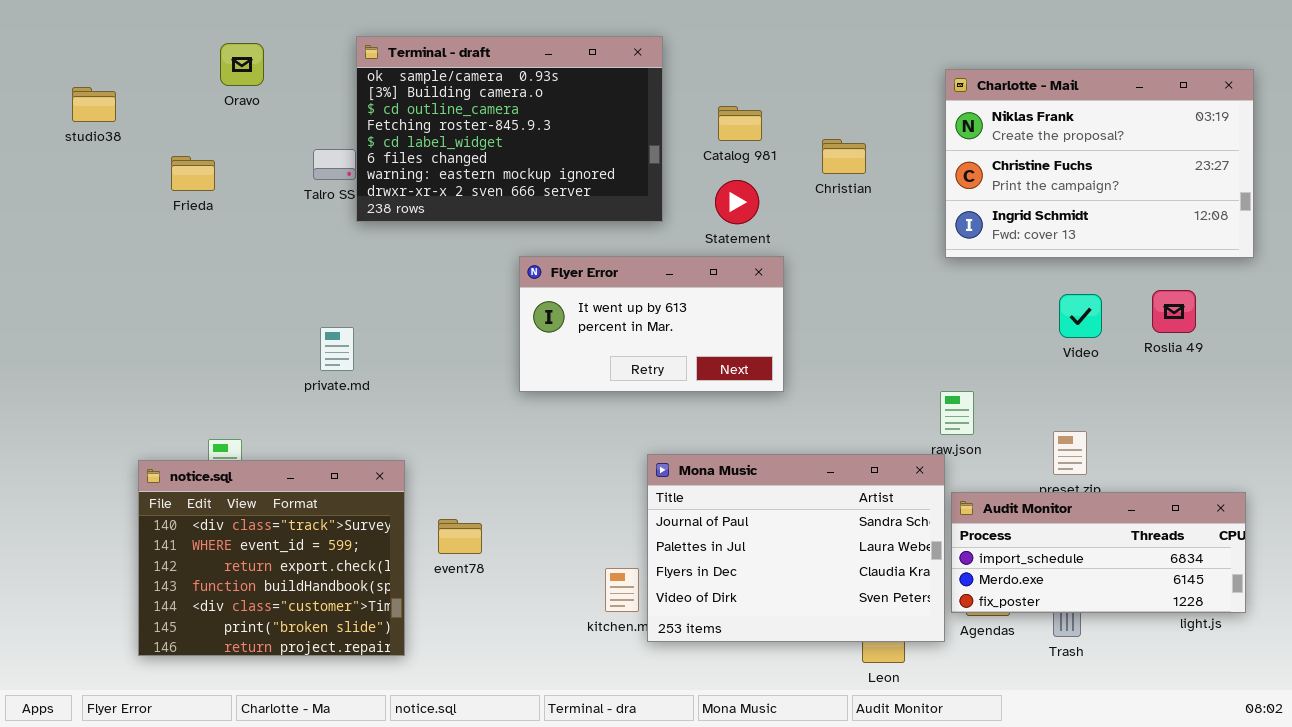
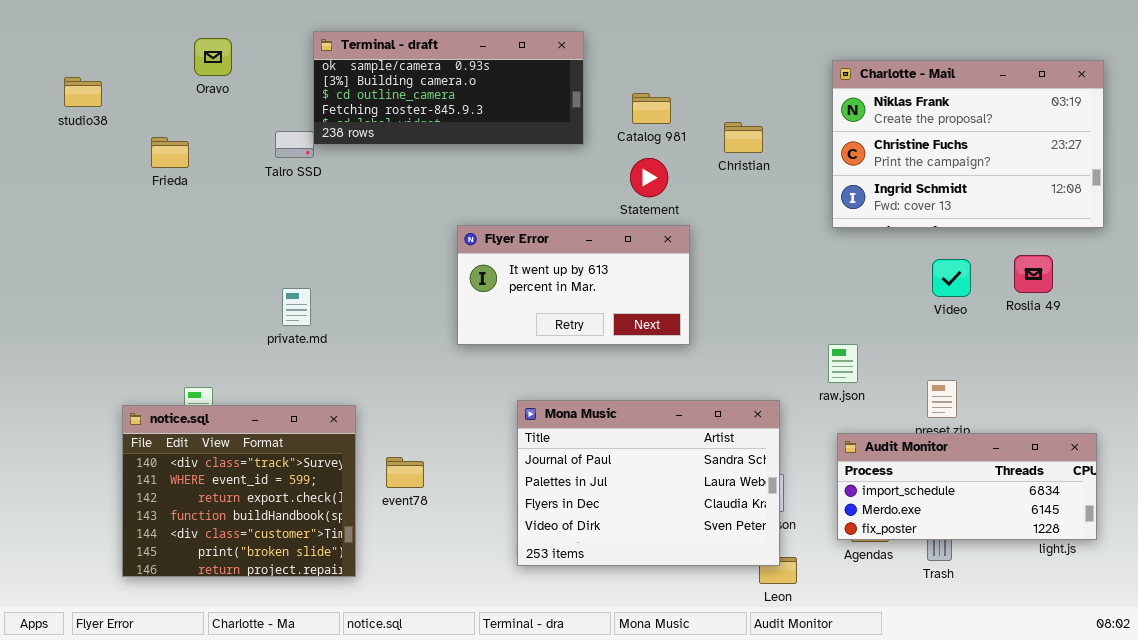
Terminal - draft: [356,36,663,222] -> [313,31,584,145], resized
Mona Music: [647,454,945,642] -> [517,400,780,566], moved

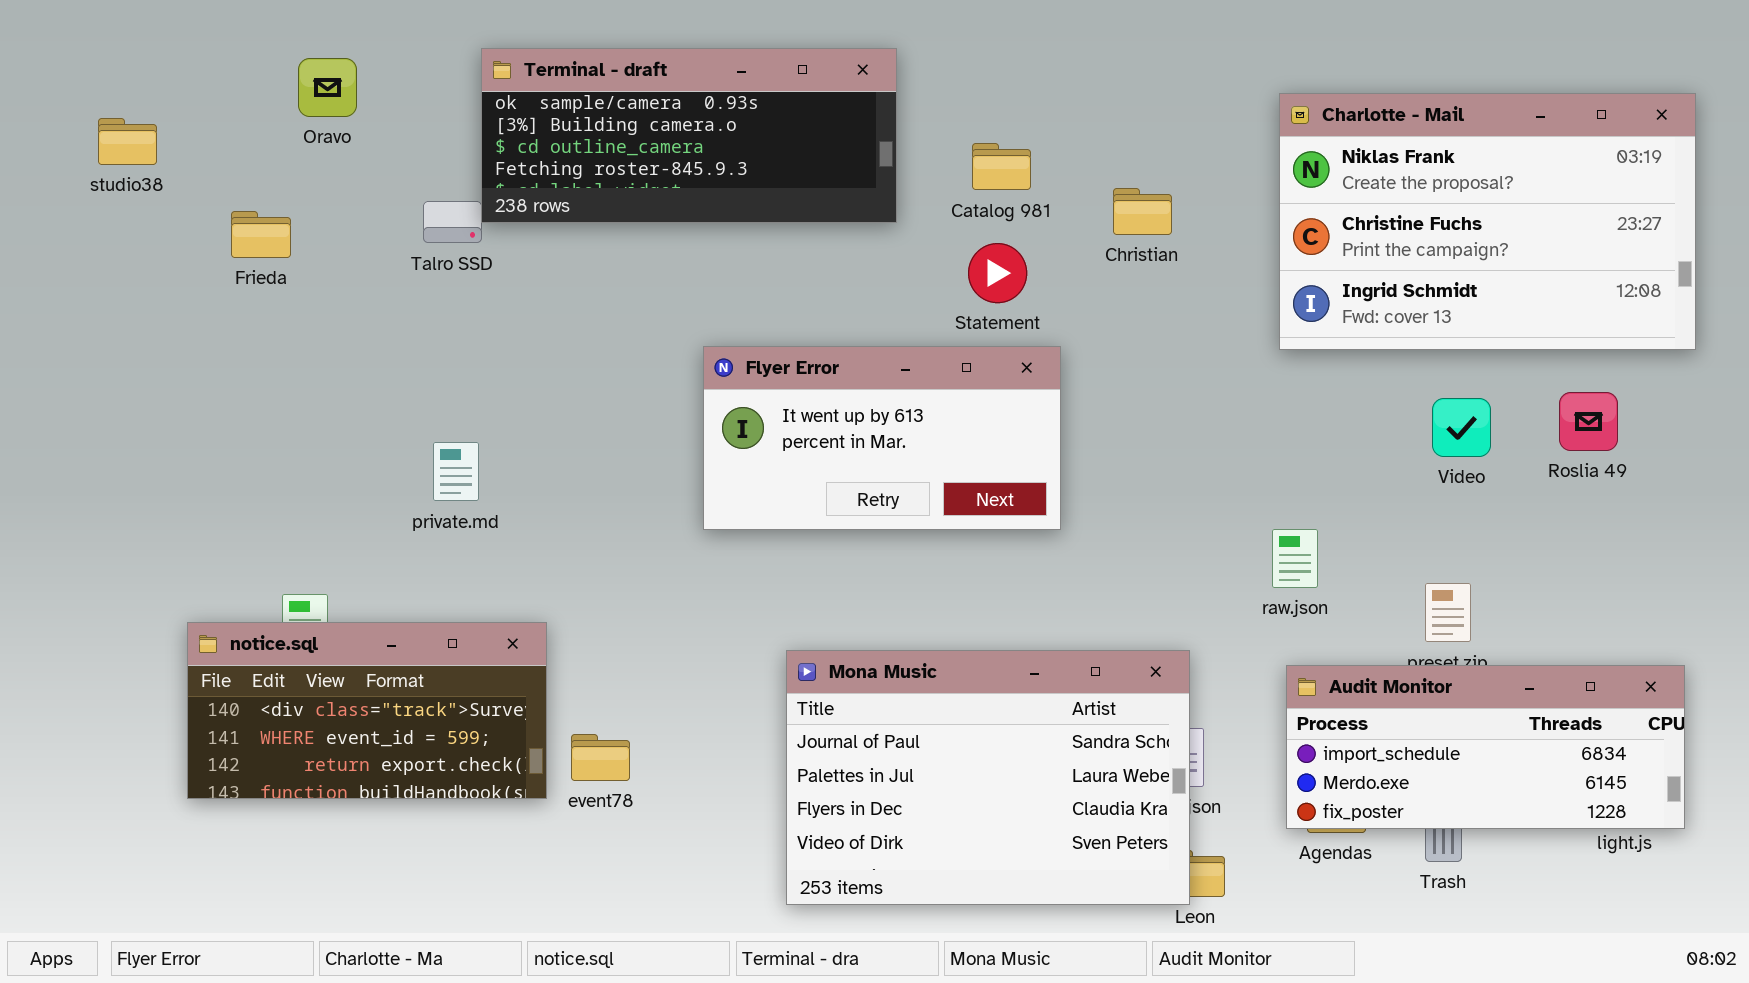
Mona Music: [517,400,780,566] -> [786,650,1190,905], moved
notice.sql: [122,405,356,577] -> [187,622,547,799], resized
event78: [386,457,424,488] -> [571,734,630,781], moved

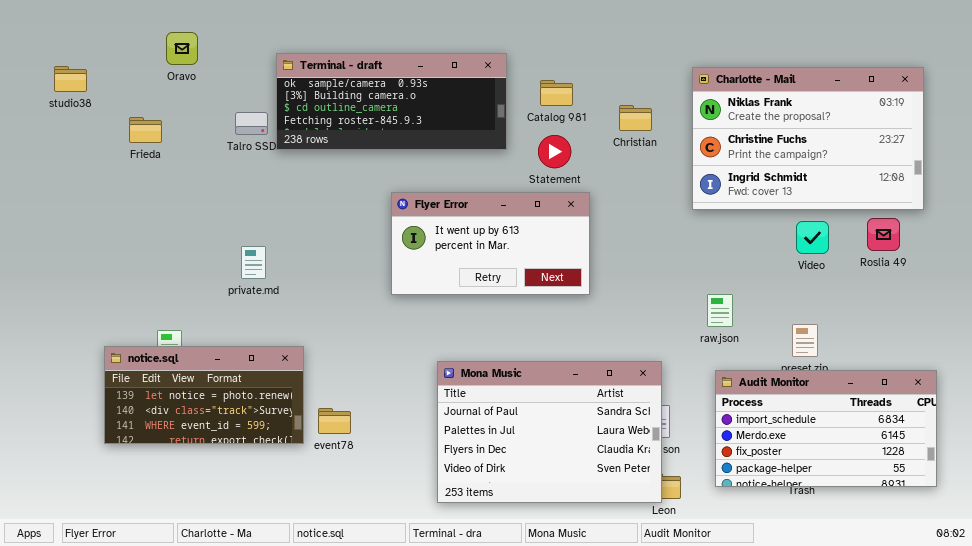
Terminal - draft: [481,48,897,223] -> [276,53,507,150], moved
Charlotte - Mail: [1279,93,1696,350] -> [692,67,924,210], moved
notice.sql: [187,622,547,799] -> [104,346,304,444], scrolled up 1 row
Audit Monitor: [1286,665,1685,829] -> [715,370,937,487], resized

